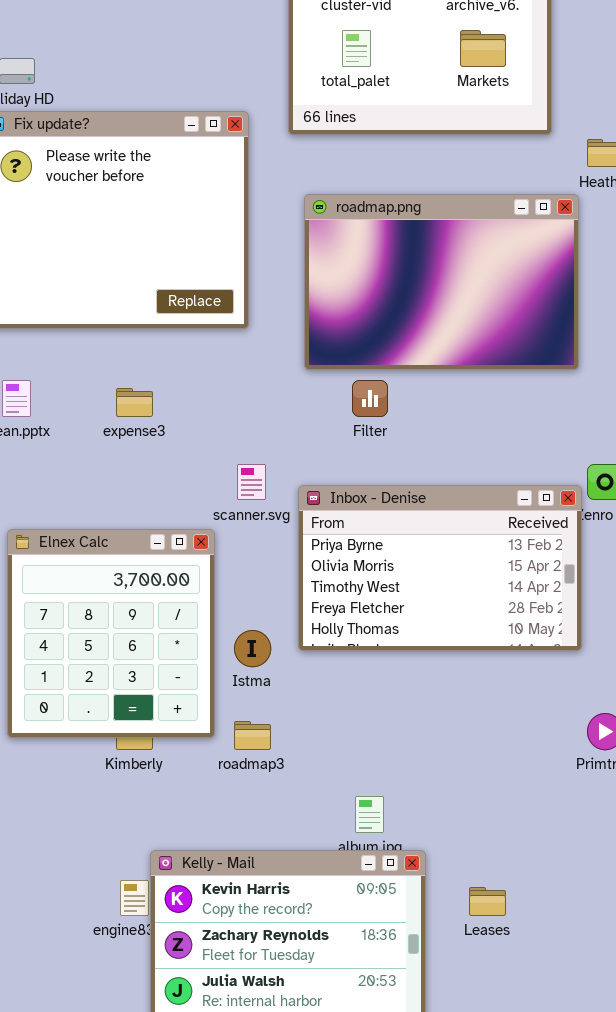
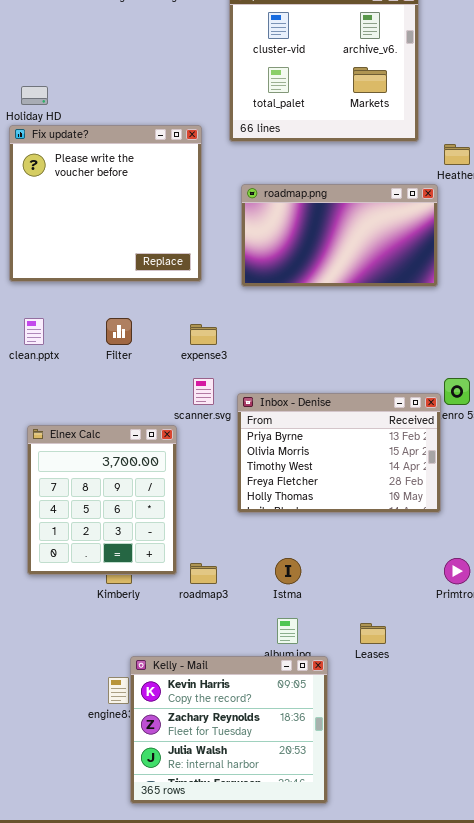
roadmap.png: [304,194,579,370] -> [241,184,438,287], resized
Filter: [352,380,388,417] -> [106,318,132,345], moved
expense3: [116,388,153,417] -> [190,324,217,345], moved
Istma: [234,630,271,667] -> [275,558,301,584], moved
Leases: [469,887,506,916] -> [360,623,386,644], moved

